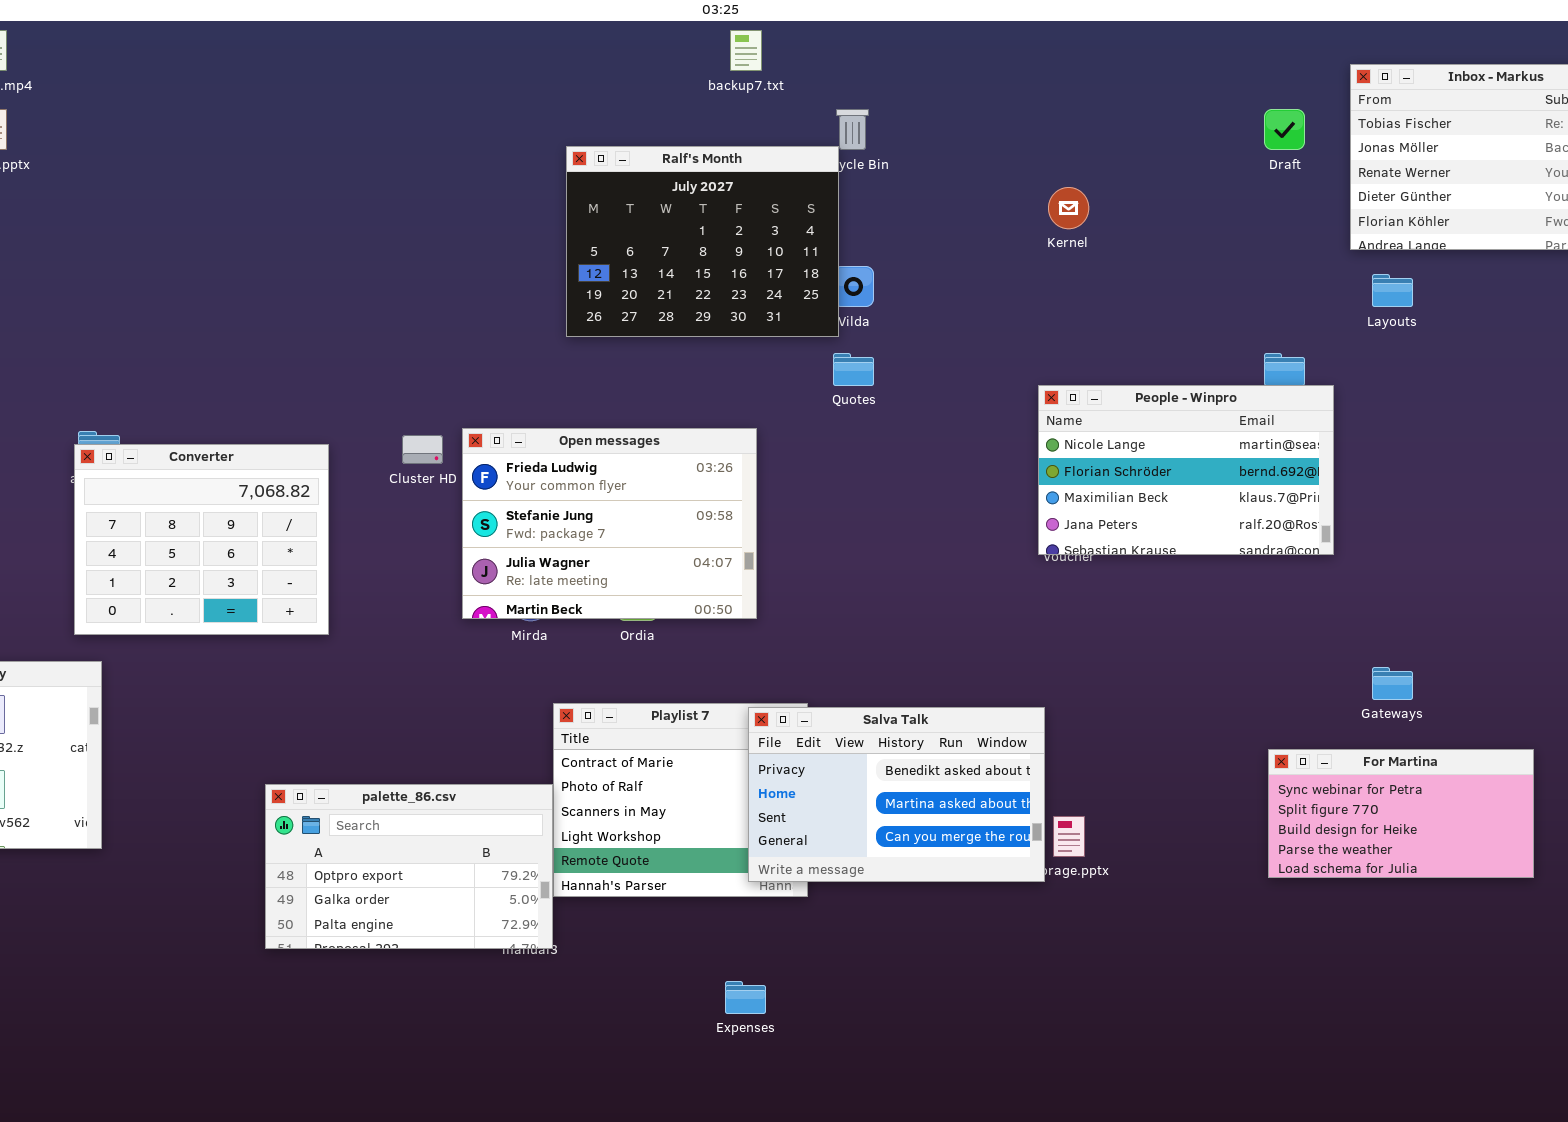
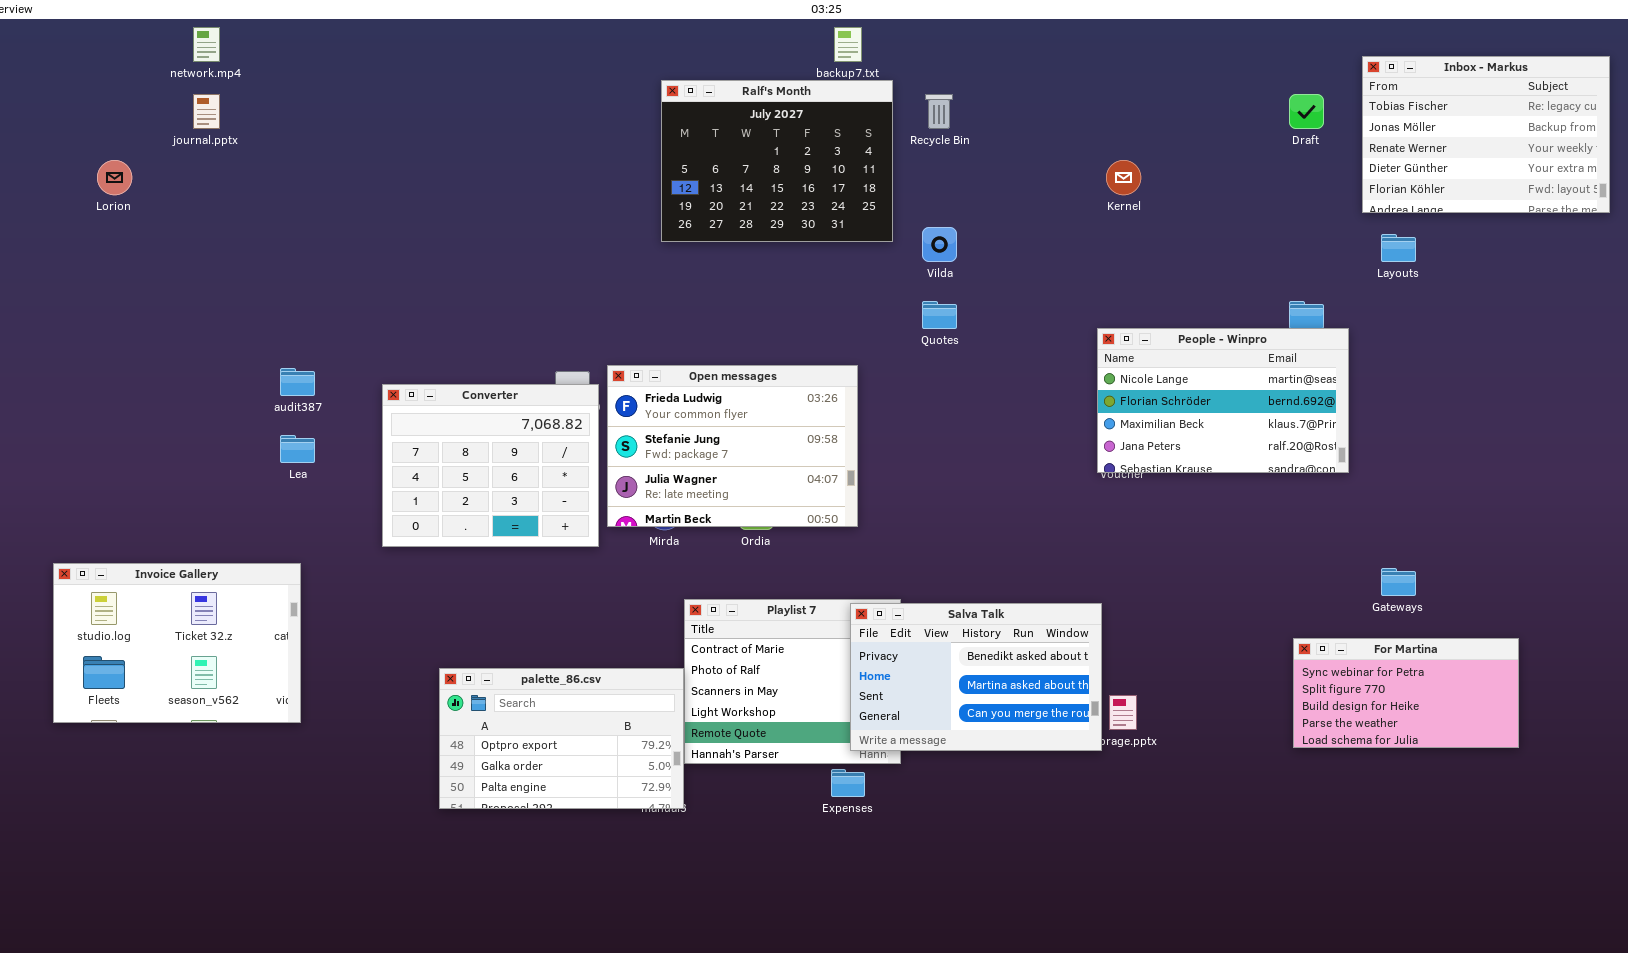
Ralf's Month: [566,146,839,337] -> [661,80,893,242], moved
Converter: [74,444,329,635] -> [382,384,599,547], moved
Expenses: [725,981,766,1014] -> [831,769,865,797], moved

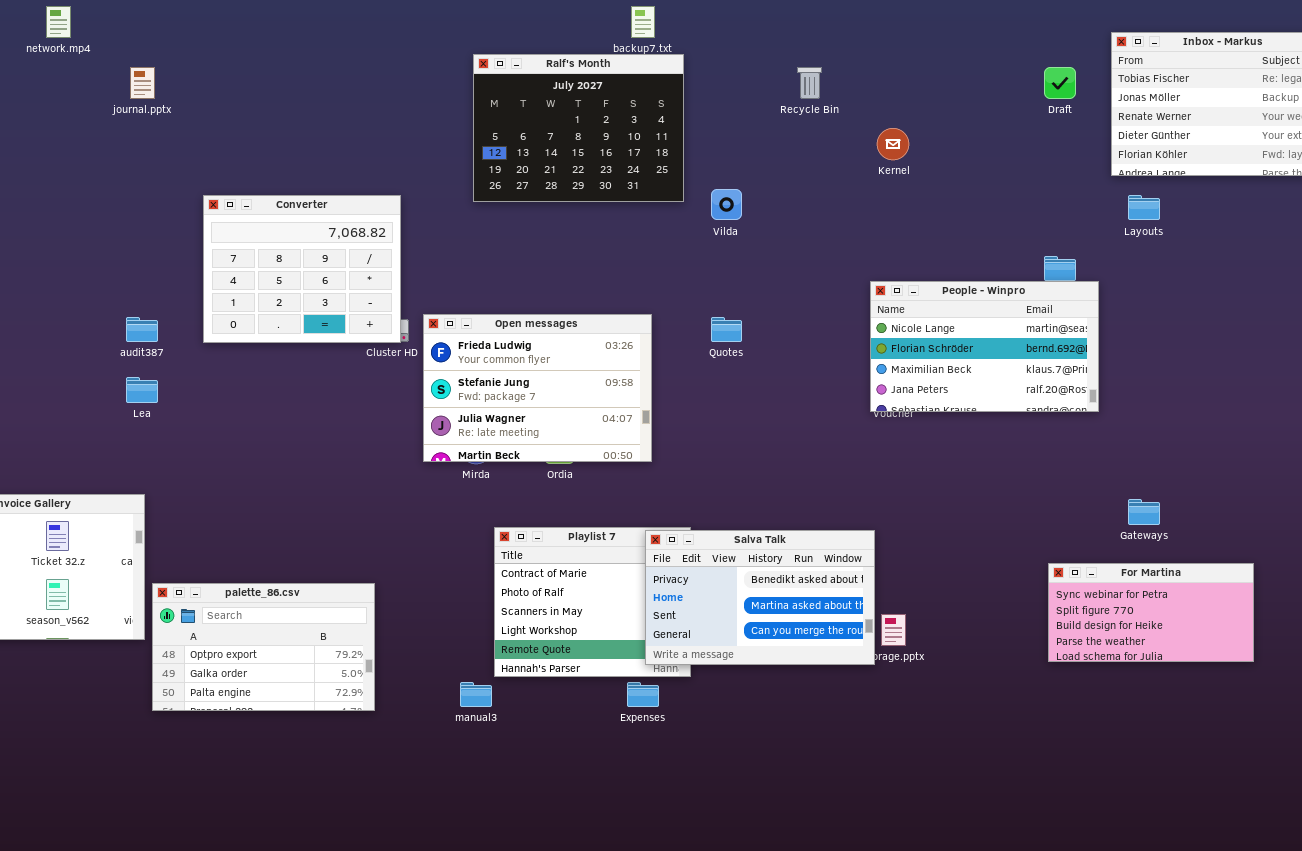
journal.pptx: [193,94,220,129] -> [130,67,155,99], moved
Recycle Bin: [925,94,953,129] -> [797,67,822,99], moved
Quotes: [922,301,957,329] -> [711,317,742,342], moved
Converter: [382,384,599,547] -> [203,195,401,343], moved
palette_86.csv: [439,668,684,809] -> [152,583,375,711], moved

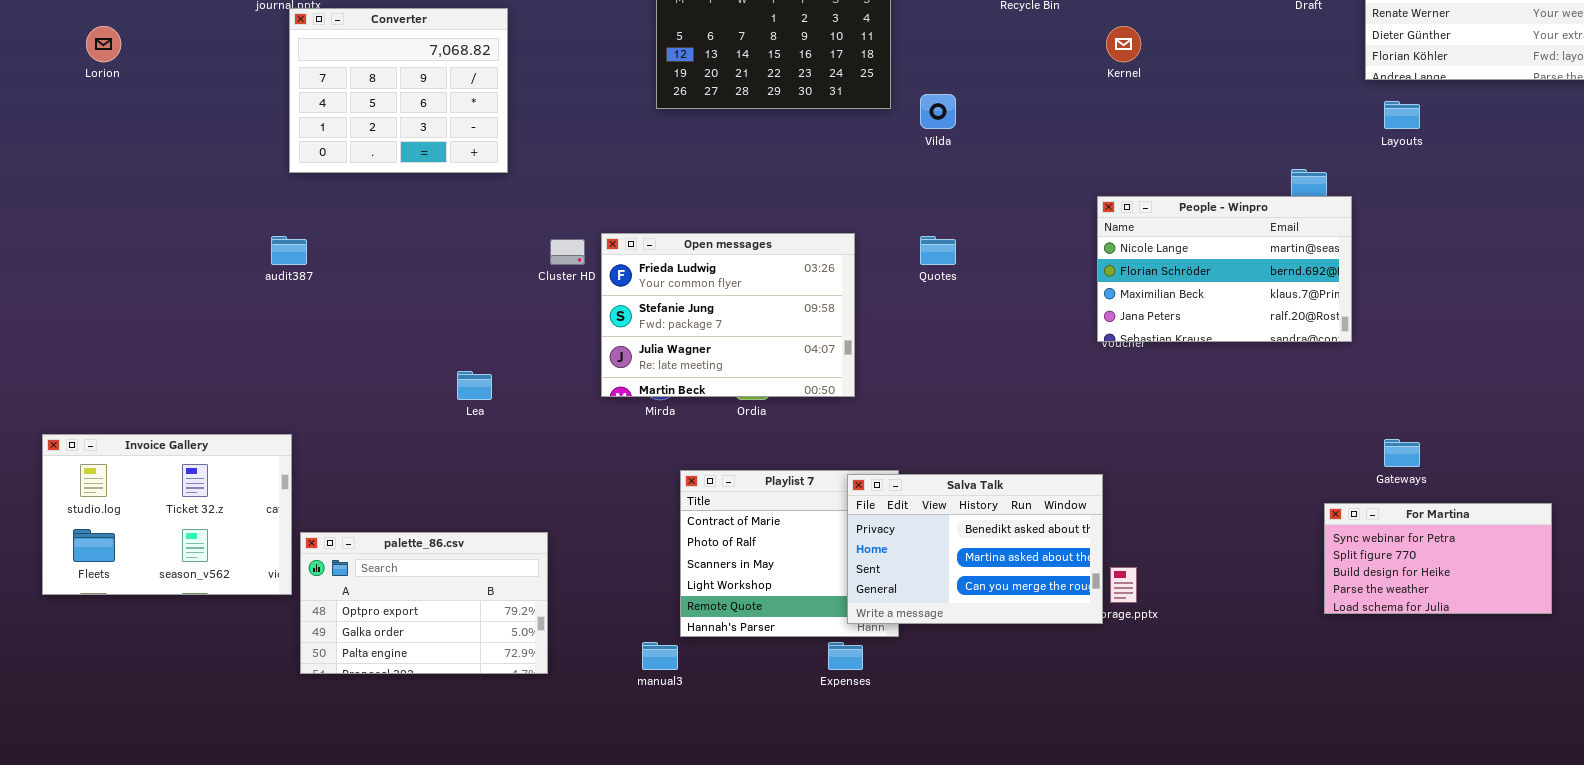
Converter: [203,195,401,343] -> [289,8,508,173], moved
Lea: [126,377,158,403] -> [457,371,492,400], moved
For Martina: [1048,563,1254,662] -> [1324,503,1552,614], moved

